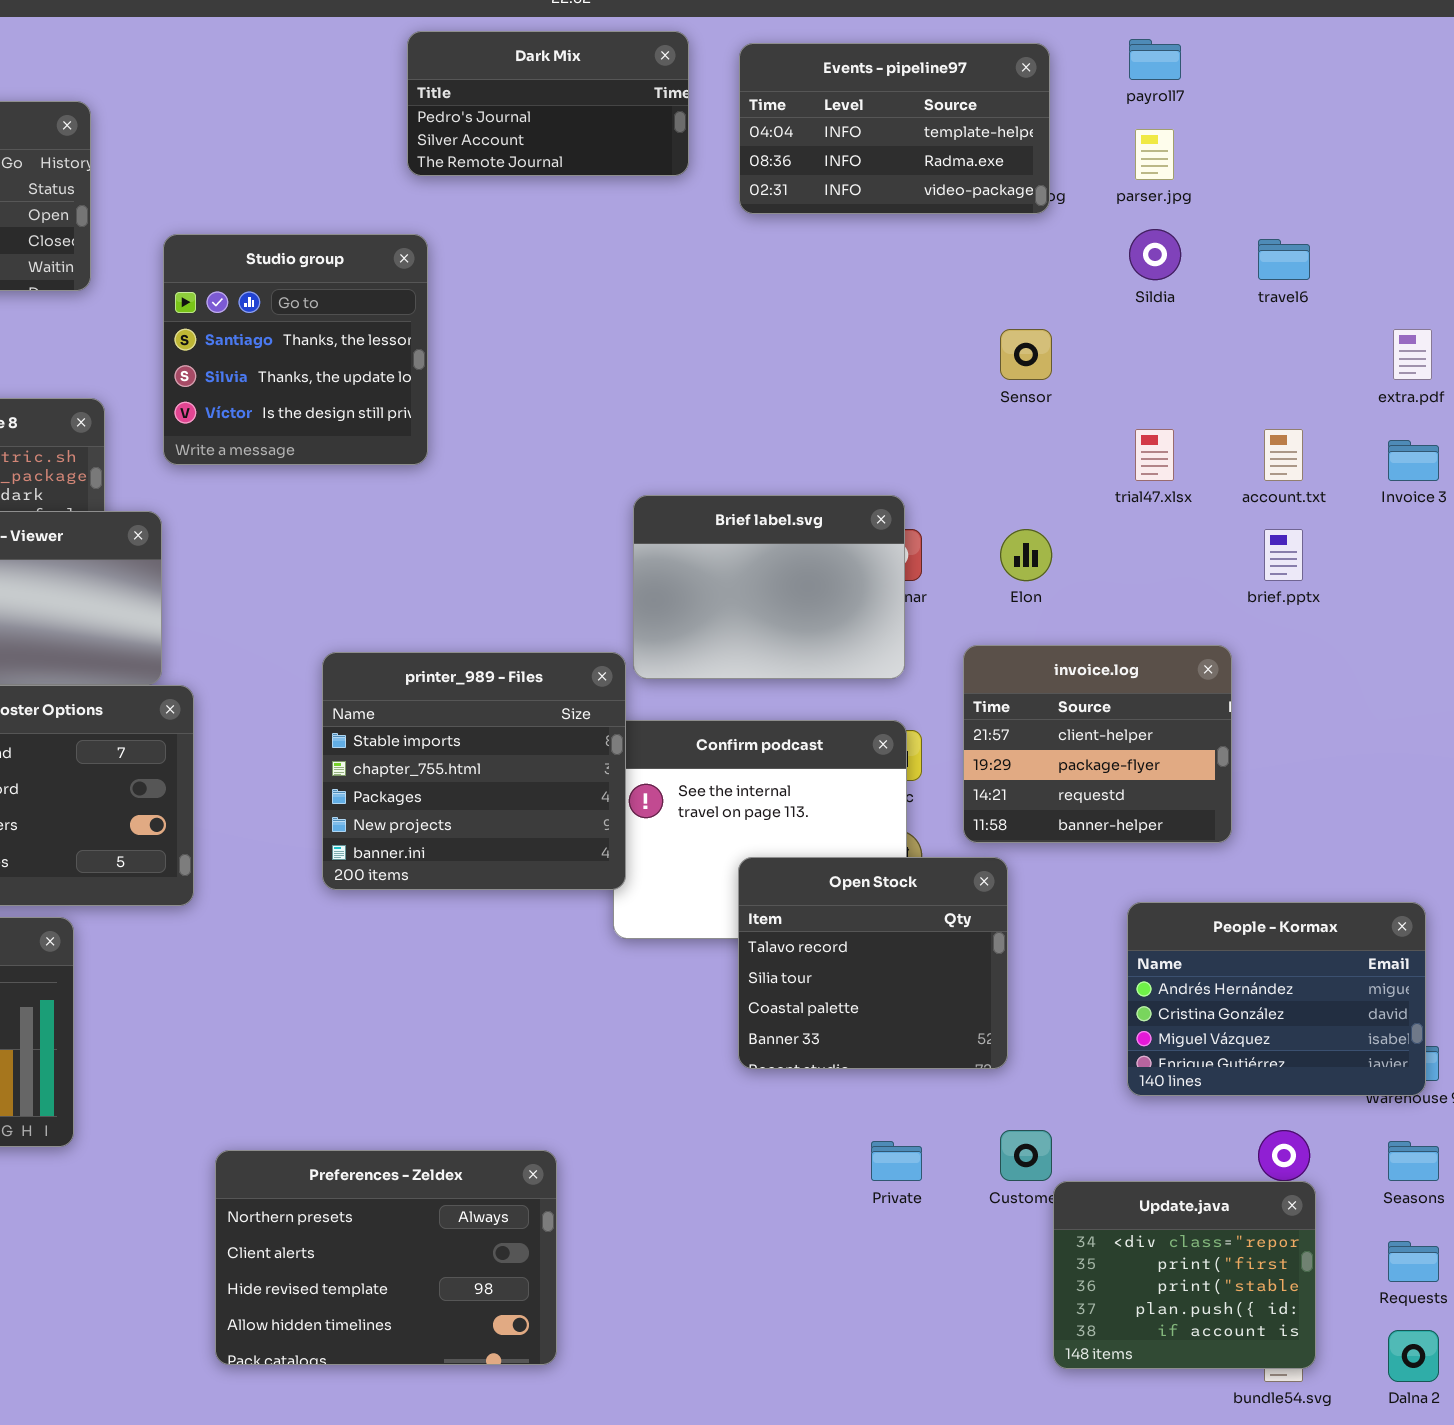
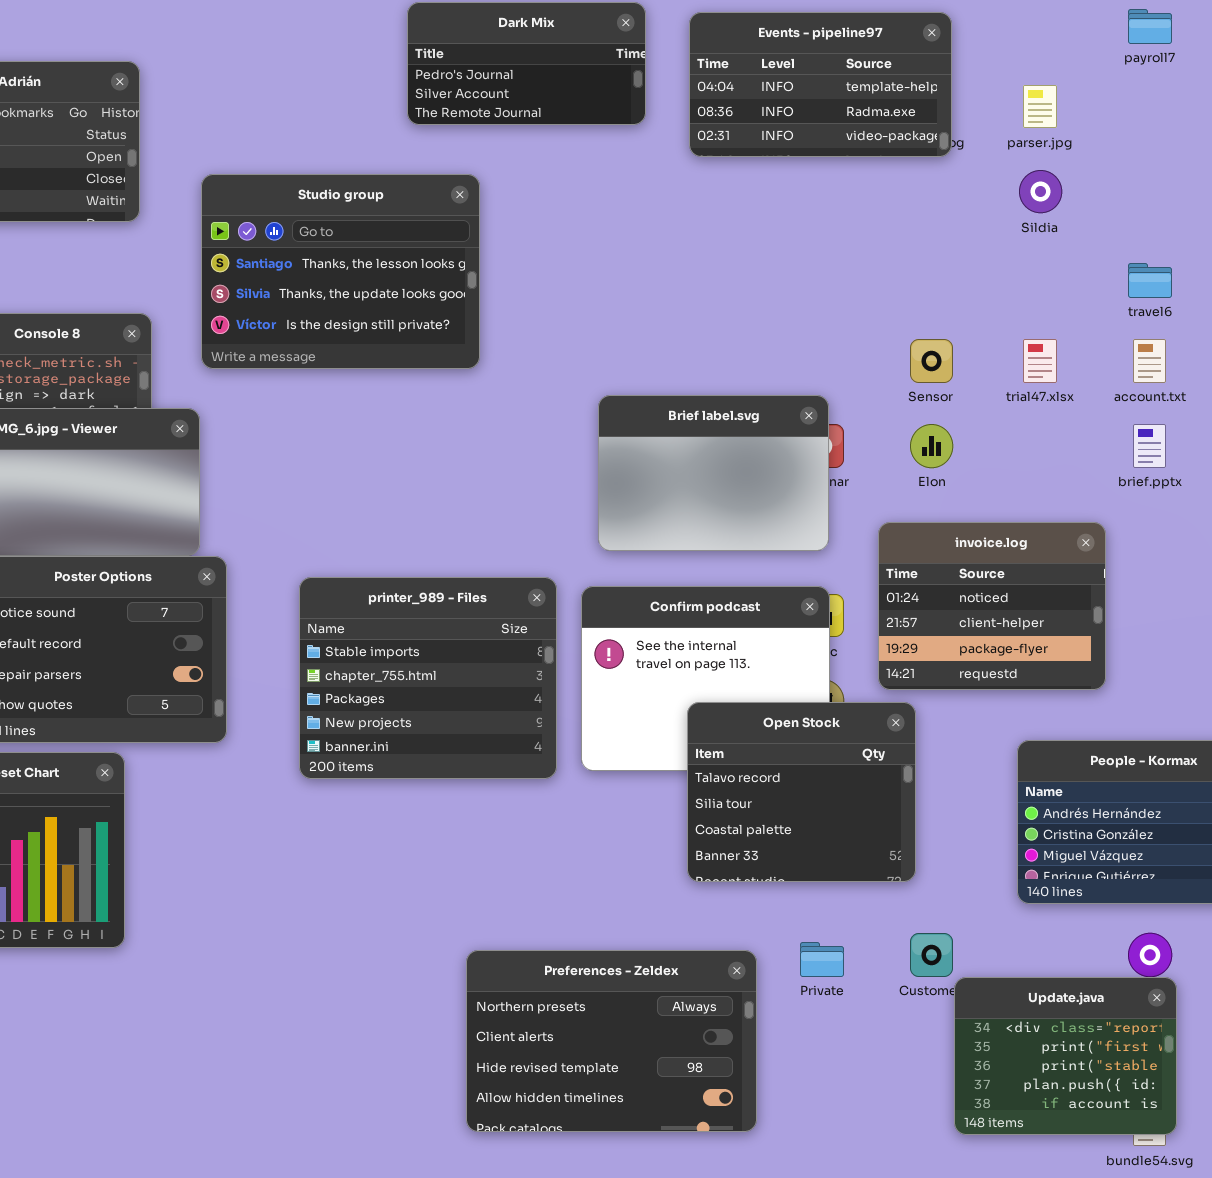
payroll7: [1129,39,1181,80] -> [1128,9,1172,44], moved
Studio group: [163,234,428,465] -> [201,174,480,369], resized
travel6: [1258,239,1310,280] -> [1128,263,1172,298], moved
Sensor: [1000,329,1052,380] -> [910,339,953,383], moved
invoice.log: [963,645,1232,843] -> [878,522,1106,690], scrolled up 1 row
printer_989 - Files: [322,652,626,890] -> [299,577,557,779], moved
Preferences - Zeldex: [215,1150,557,1365] -> [466,950,757,1132], moved

